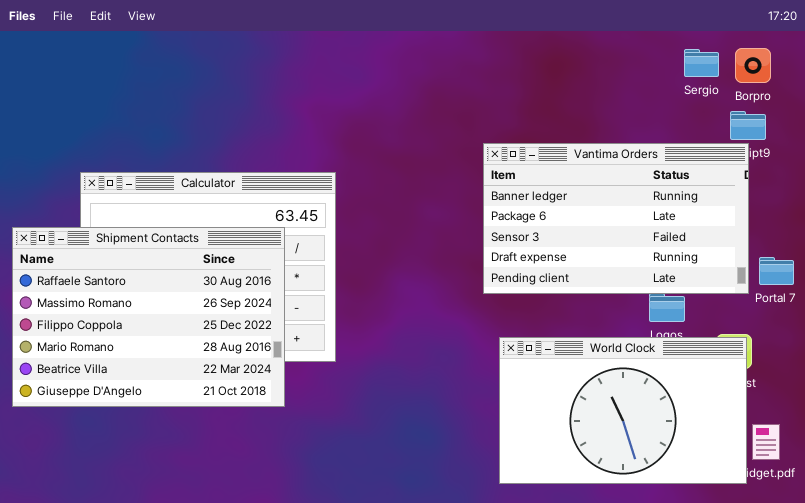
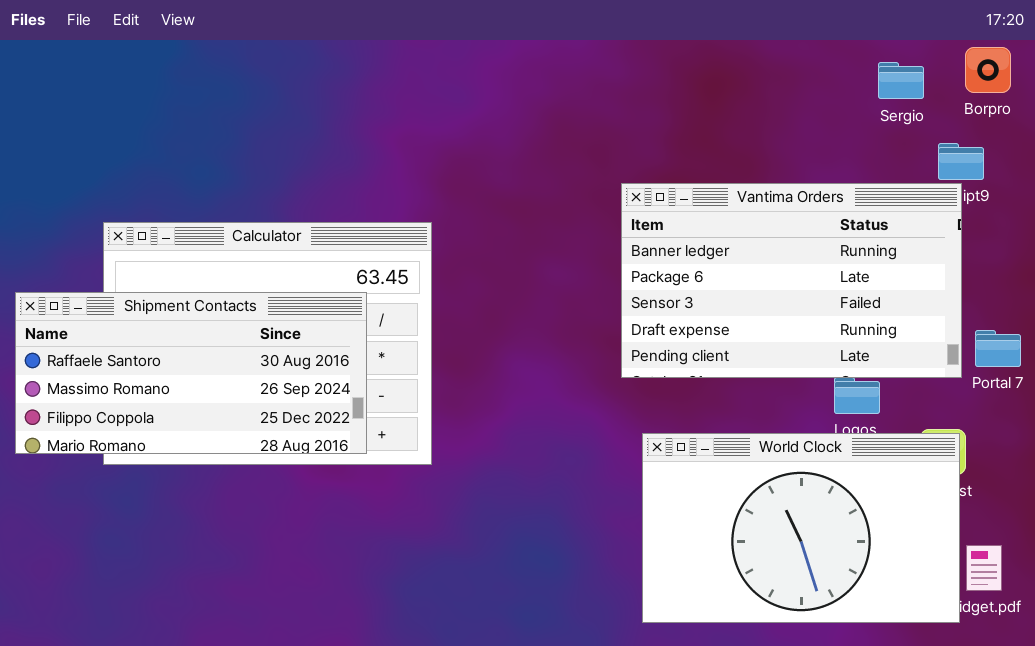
Borpro: [735,48,771,83] -> [965,47,1011,93], moved
Shipment Contacts: [12,227,285,407] -> [15,292,367,454], resized

